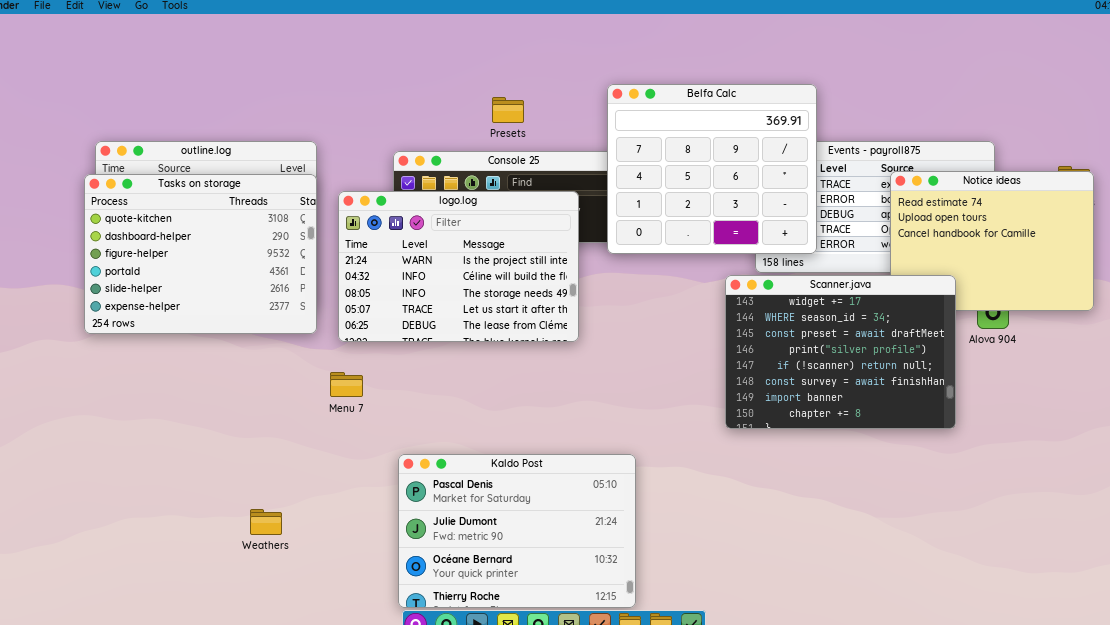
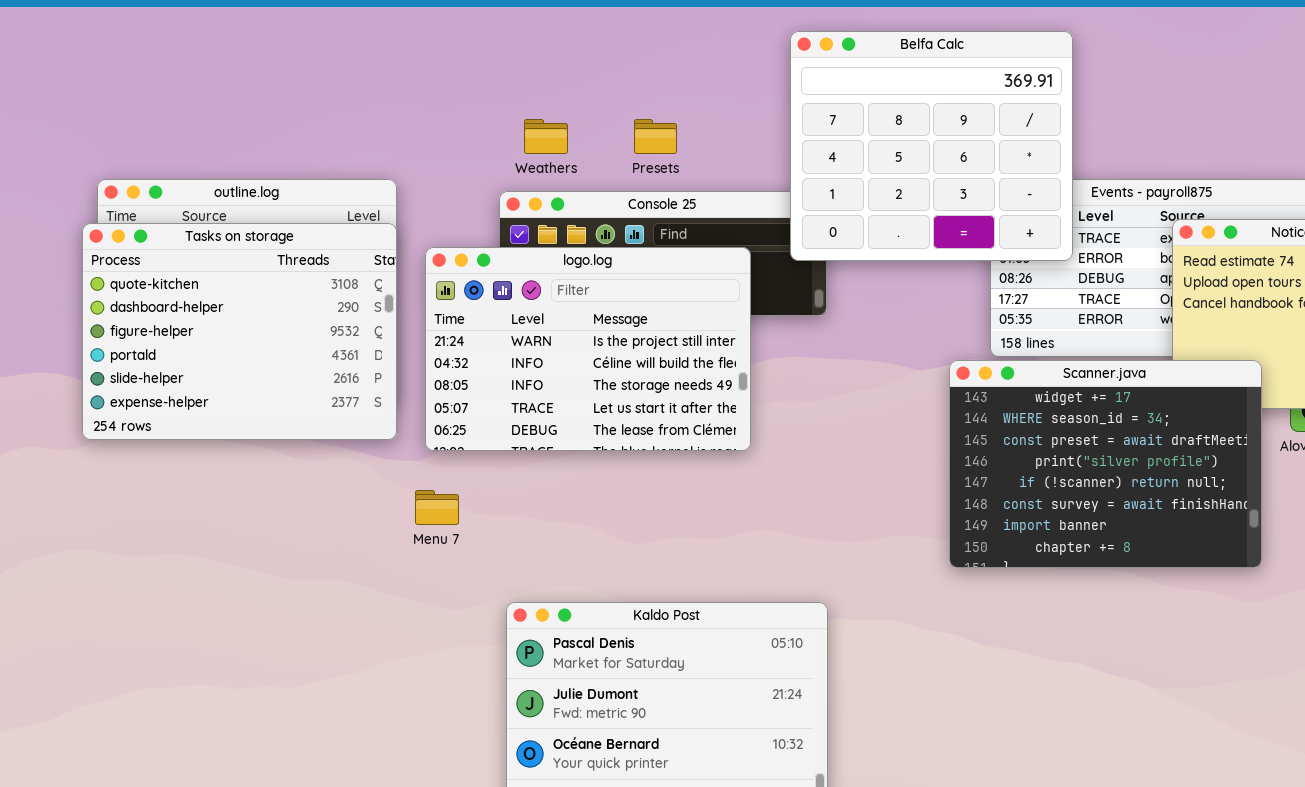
Belfa Calc: [607,84,817,254] -> [790,31,1073,261], moved
Weathers: [250,509,282,535] -> [524,119,568,154], moved

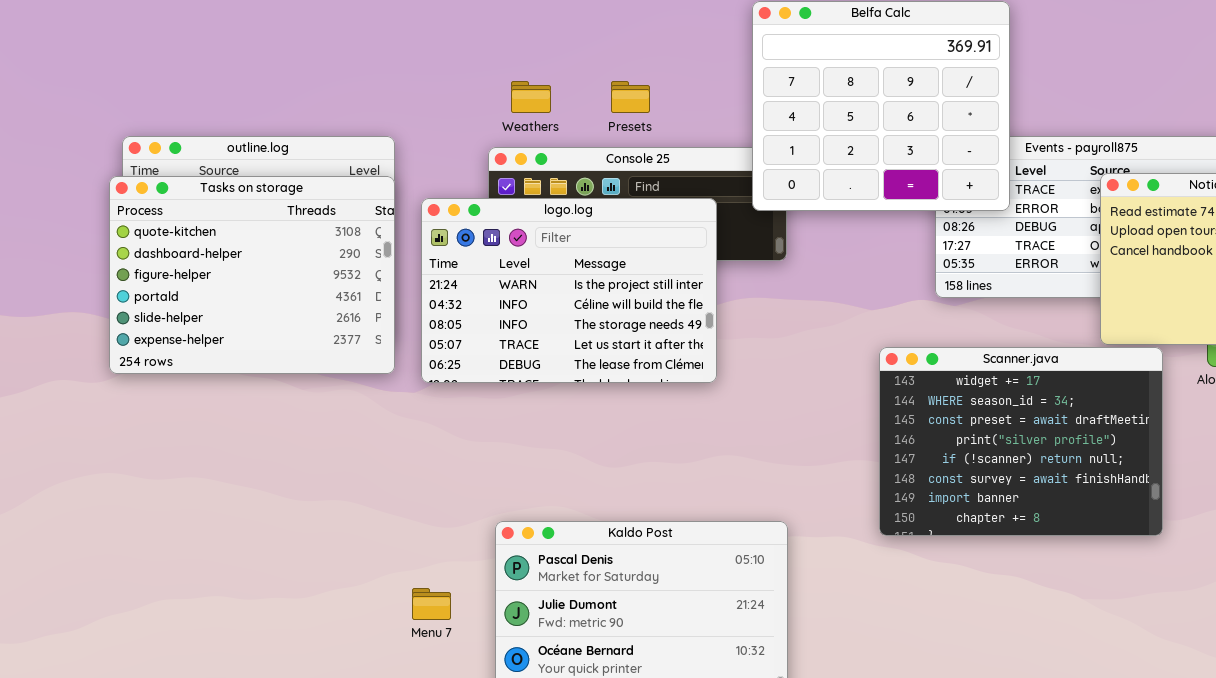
Scanner.java: [949,360,1262,568] -> [879,347,1163,536], moved
Menu 7: [415,490,459,525] -> [412,588,451,620], moved

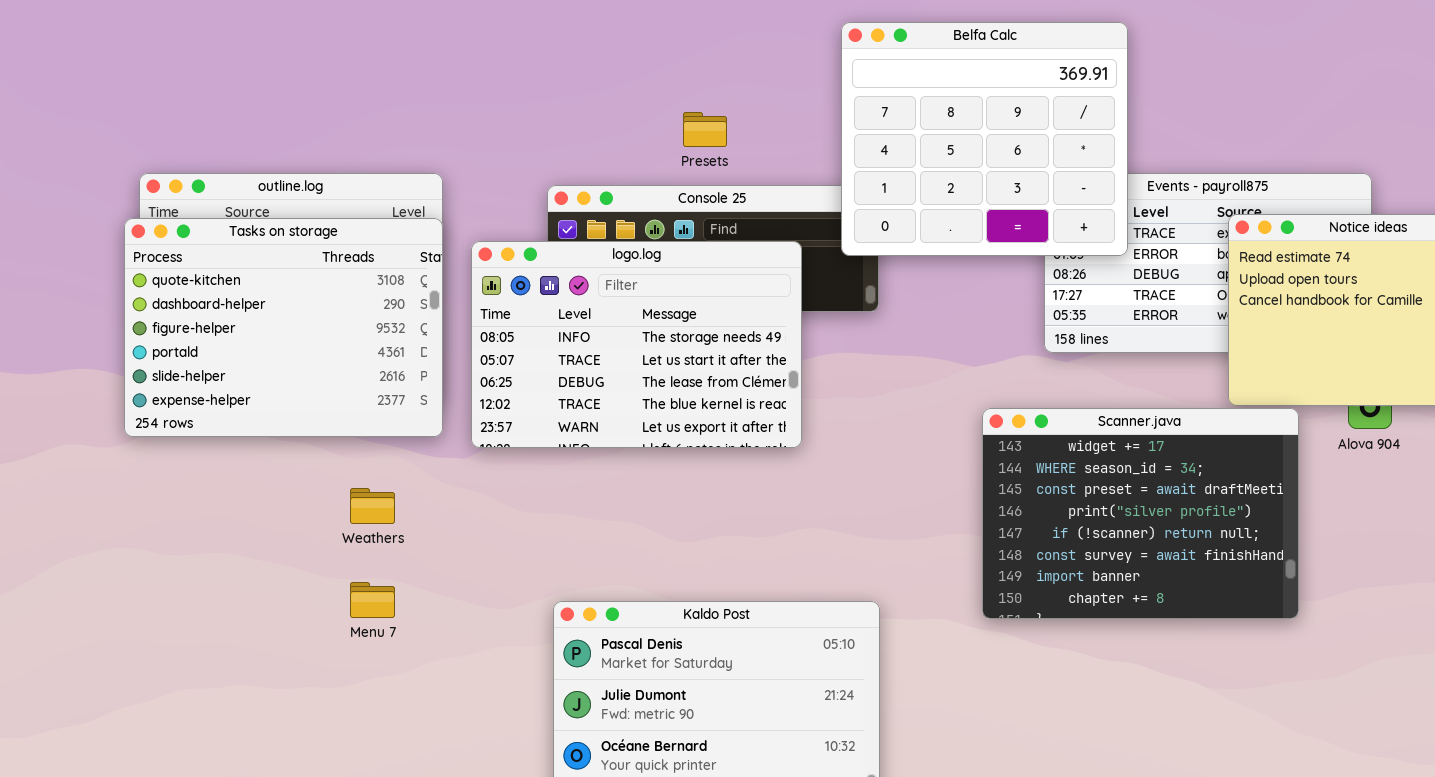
Weathers: [511,81,551,113] -> [350,488,395,524], moved
logo.log: [421,198,717,383] -> [471,241,802,448], scrolled down 2 rows
Menu 7: [412,588,451,620] -> [350,582,395,618], moved

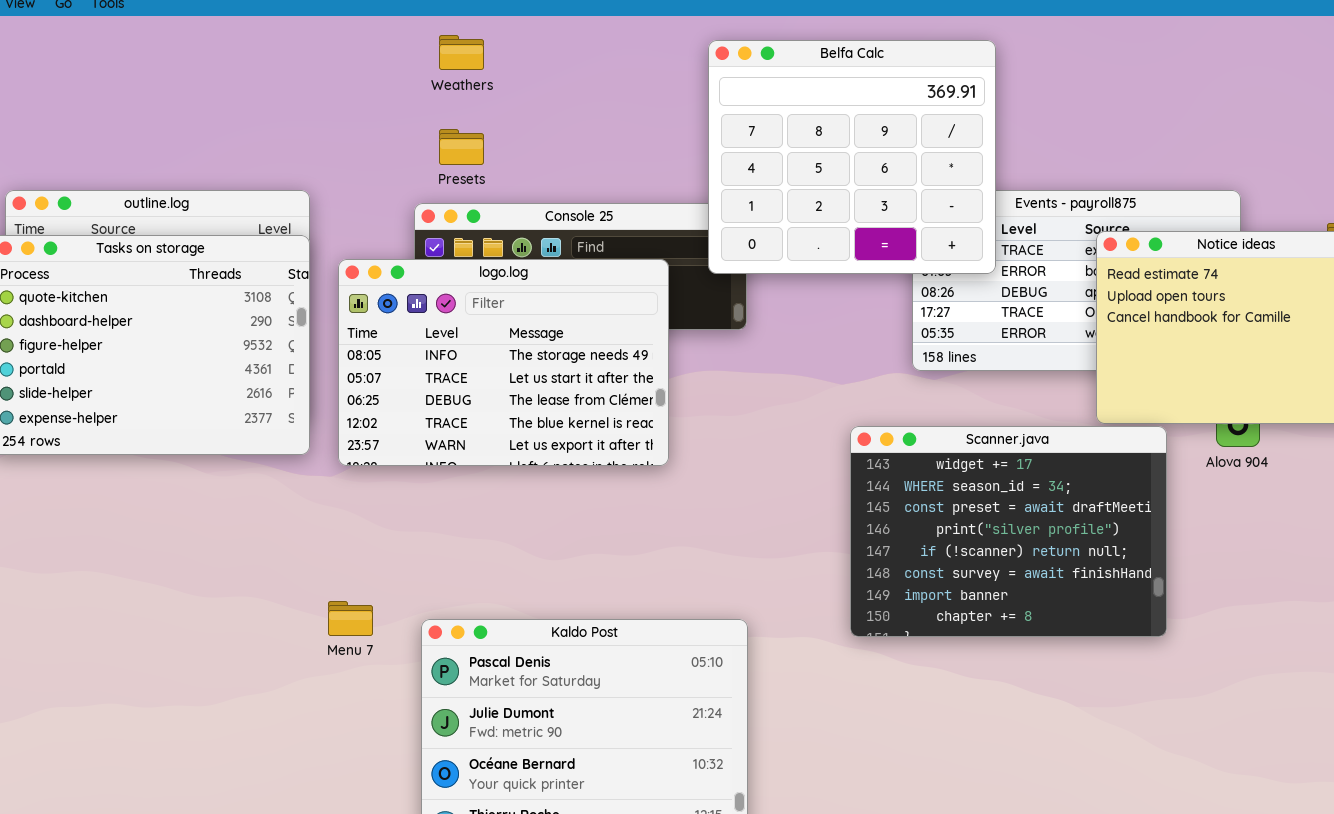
Presets: [683,112,727,147] -> [439,129,484,165], moved
Weathers: [350,488,395,524] -> [439,35,484,70], moved
Menu 7: [350,582,395,618] -> [328,601,373,636], moved

